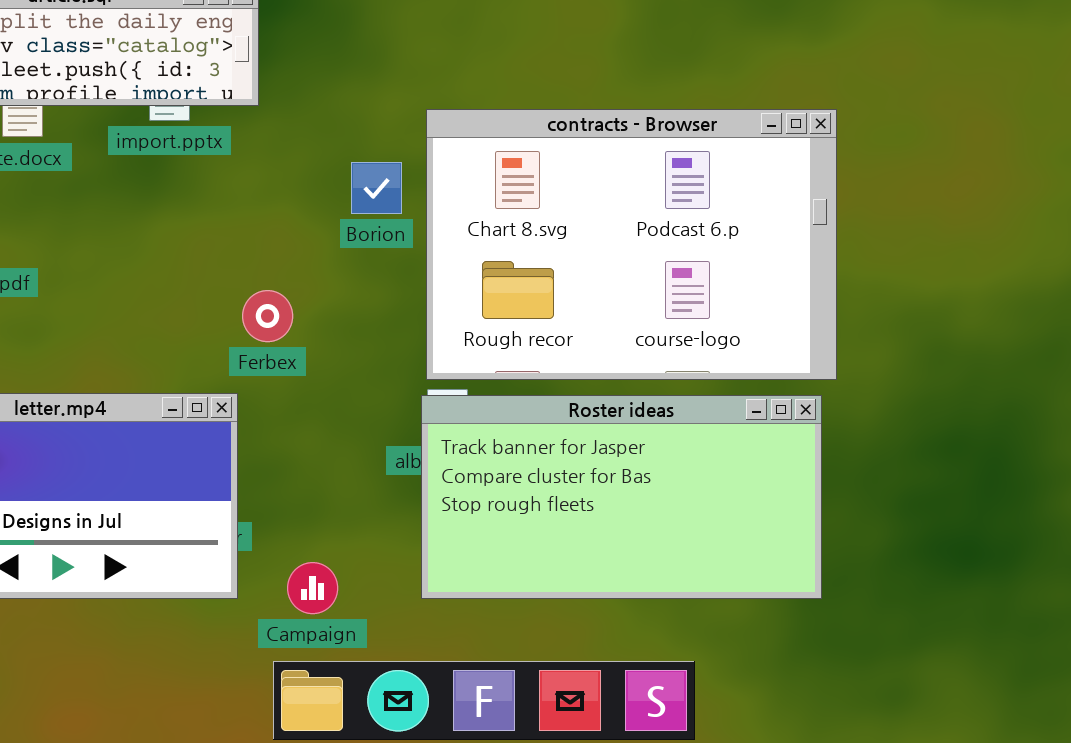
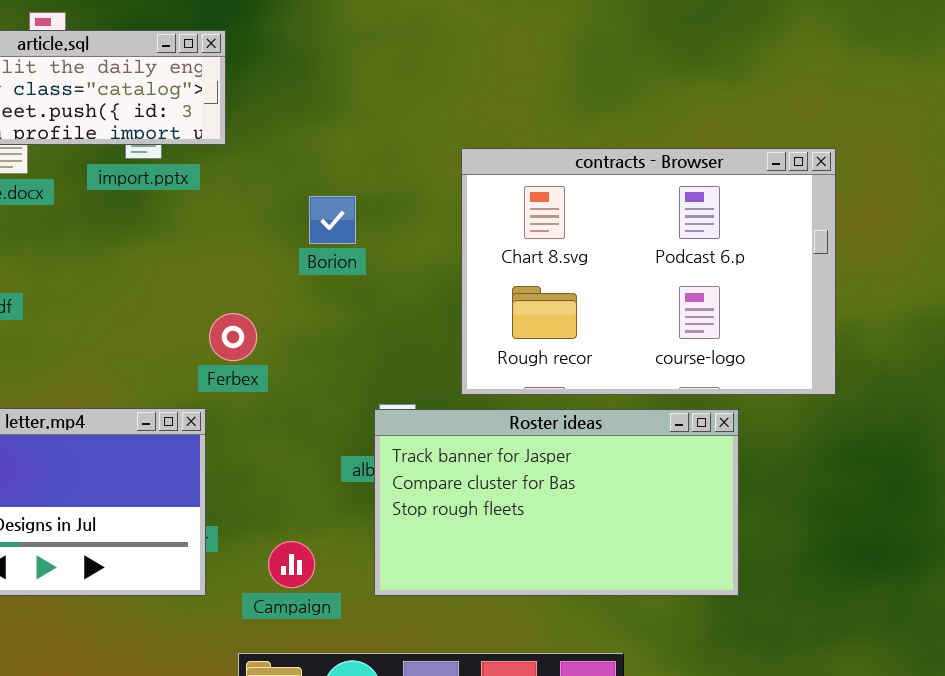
contracts - Browser: [426,109,837,380] -> [461,148,836,395], moved
Campaign: [287,562,338,614] -> [268,541,315,588], moved

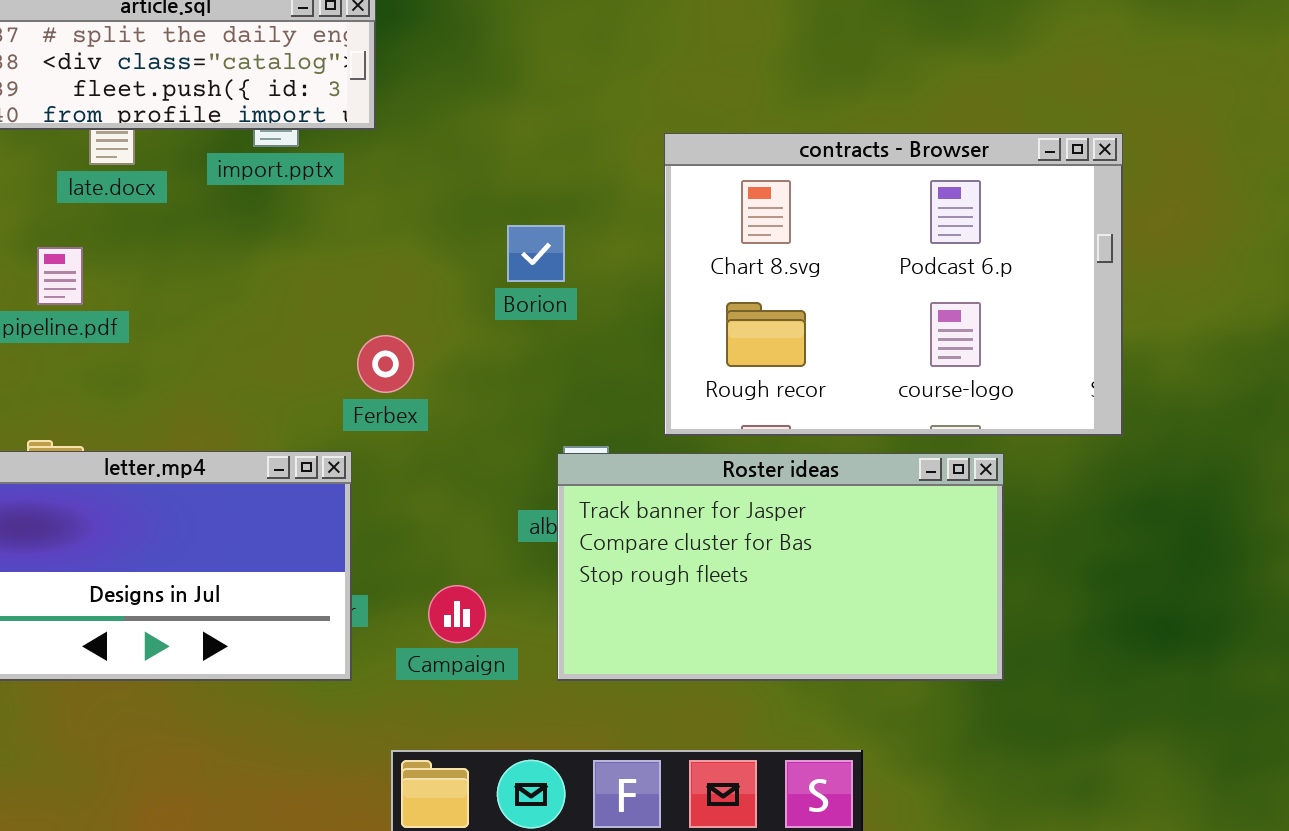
Borion: [309,196,356,244] -> [507,225,565,282], moved
Campaign: [268,541,315,588] -> [428,585,486,643], moved

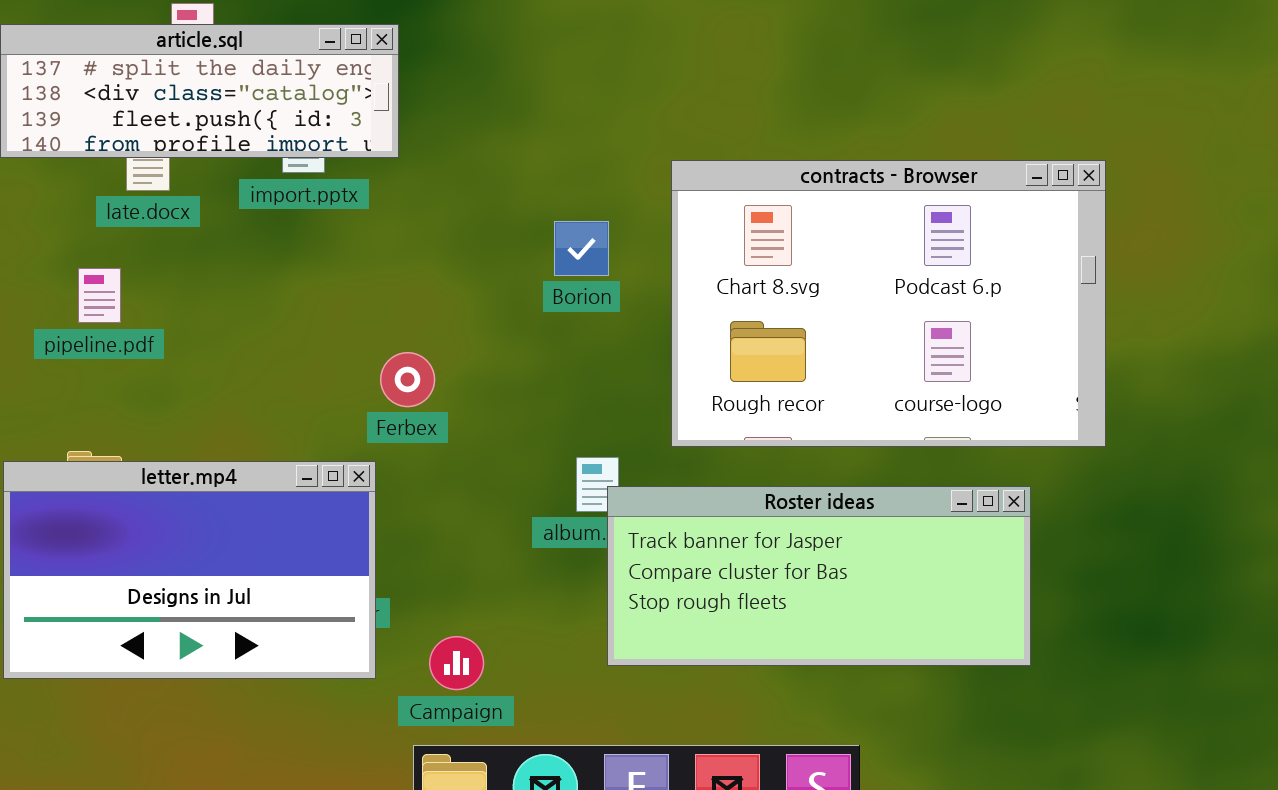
Borion: [507,225,565,282] -> [554,221,609,276], moved
Roster ideas: [557,453,1004,681] -> [607,486,1031,666], moved, resized
Campaign: [428,585,486,643] -> [429,636,484,690], moved

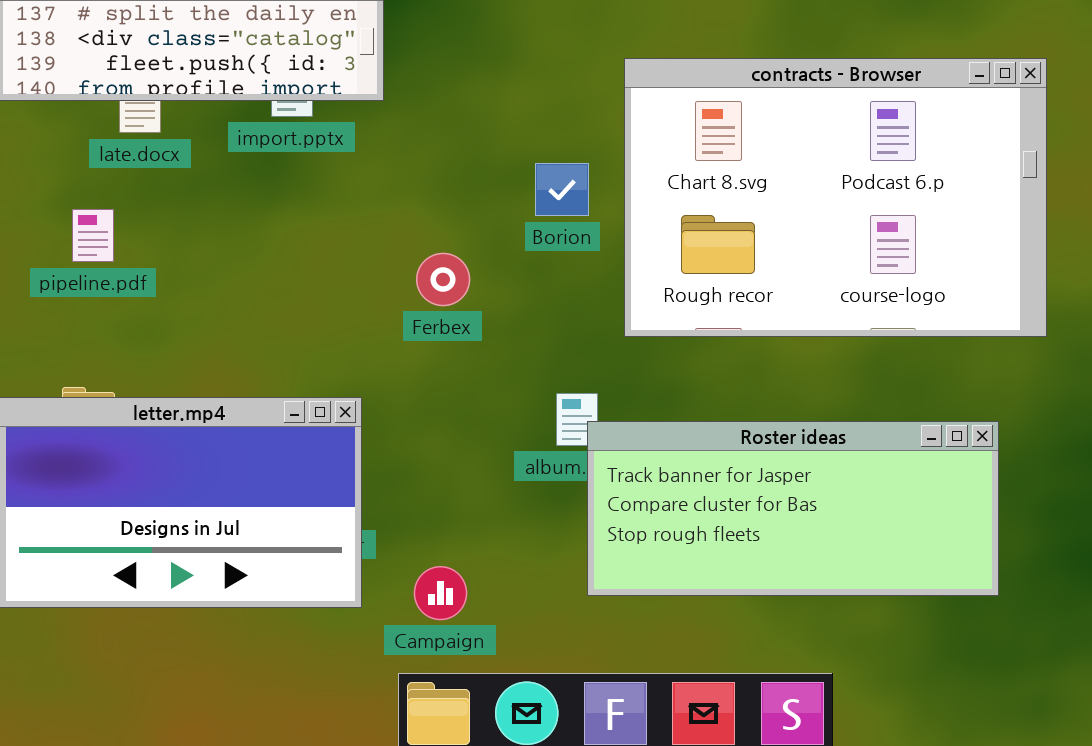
contracts - Browser: [671,160,1106,447] -> [624,58,1047,337], moved
Ferbex: [380,352,435,407] -> [416,253,470,306], moved

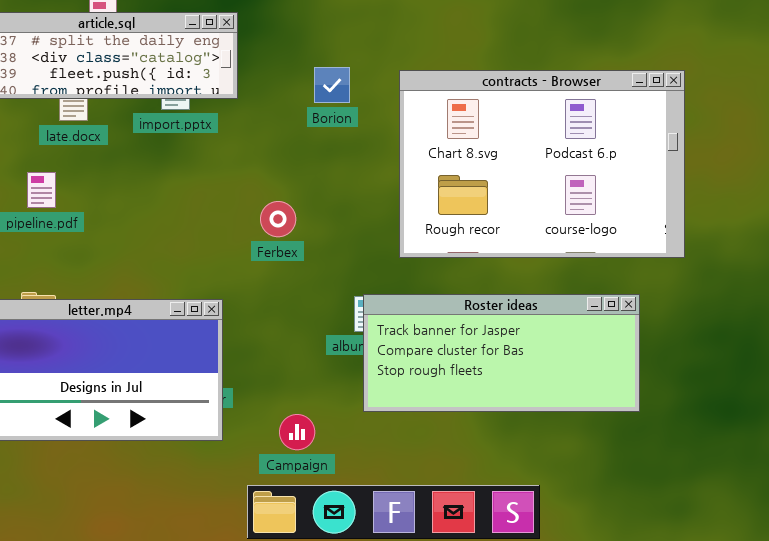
Borion: [535,163,589,216] -> [314,67,350,103], moved
Roster ideas: [587,421,999,596] -> [363,294,640,412], moved
Campaign: [414,566,467,620] -> [279,414,315,450], moved

